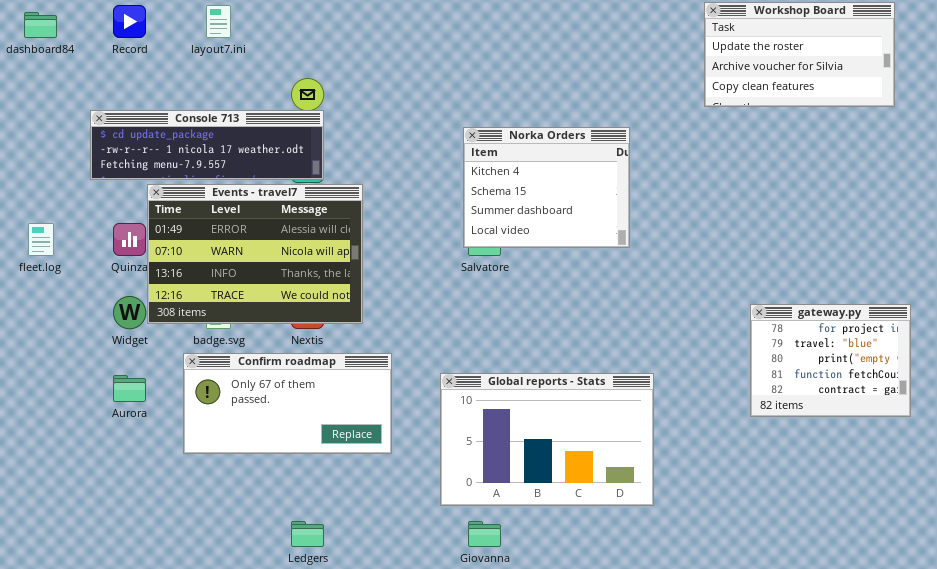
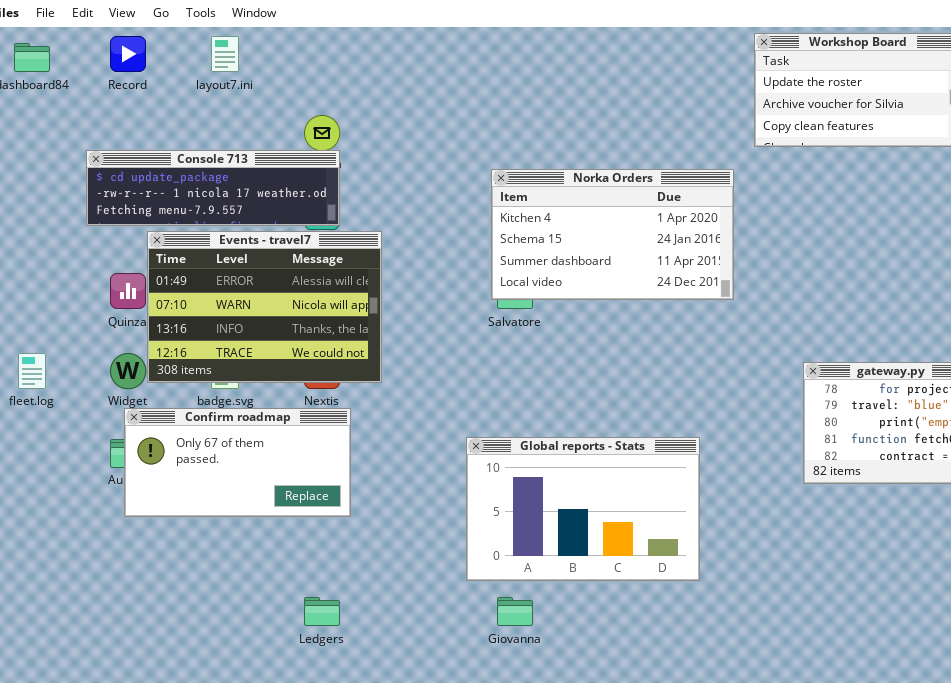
Norka Orders: [463,127,630,248] -> [491,169,734,300], resized
fleet.log: [28,223,54,256] -> [18,353,46,389], moved
Confirm roadmap: [183,353,392,454] -> [124,408,351,517], moved

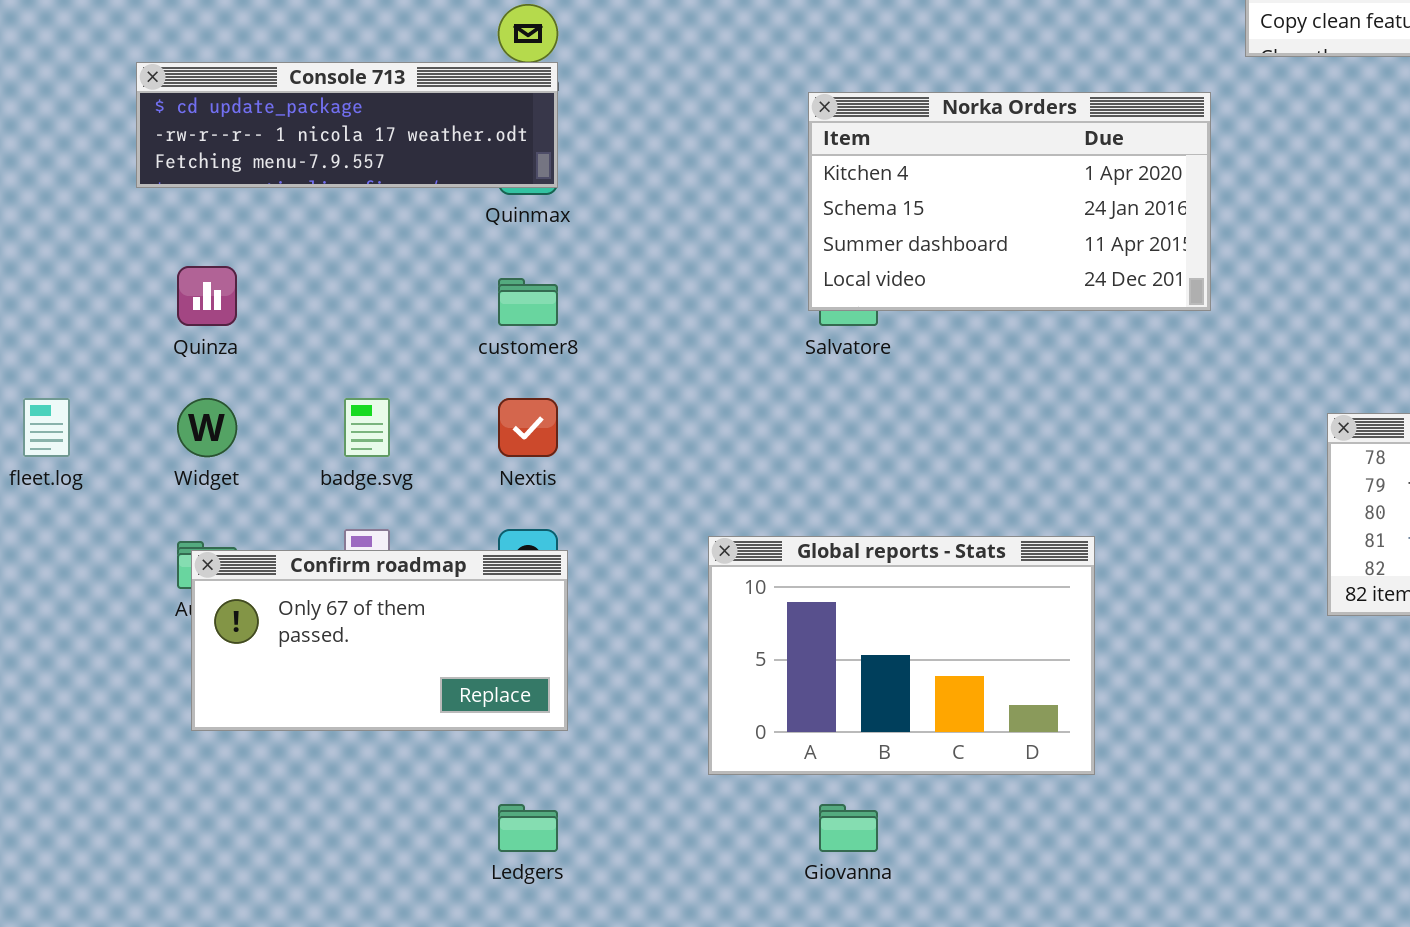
Events - travel7: [147,231,382,383] -> none, closed
Confirm roadmap: [124,408,351,517] -> [191,550,568,731], moved
Global reports - Stats: [466,437,700,581] -> [708,536,1095,775], moved

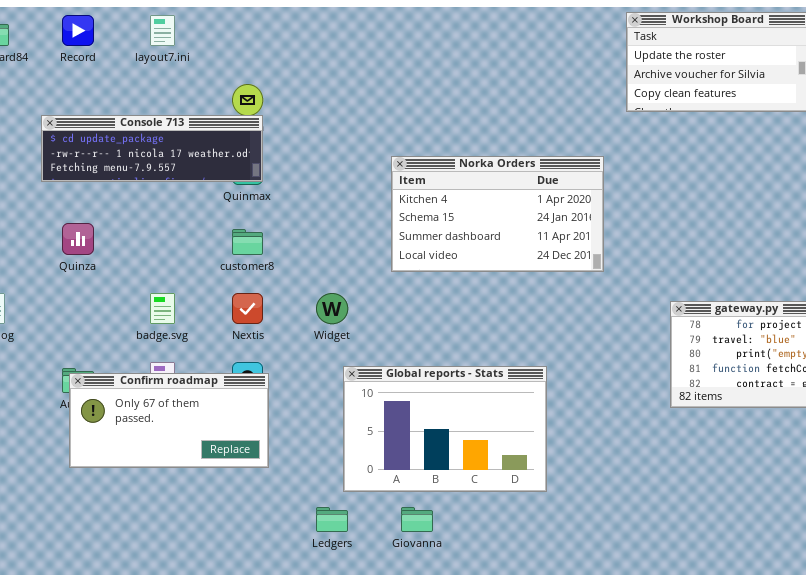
Norka Orders: [808,92,1211,311] -> [391,156,604,272], moved
Widget: [177,398,237,457] -> [316,293,348,324], moved
Ledgers: [498,804,558,852] -> [316,507,348,532], moved

